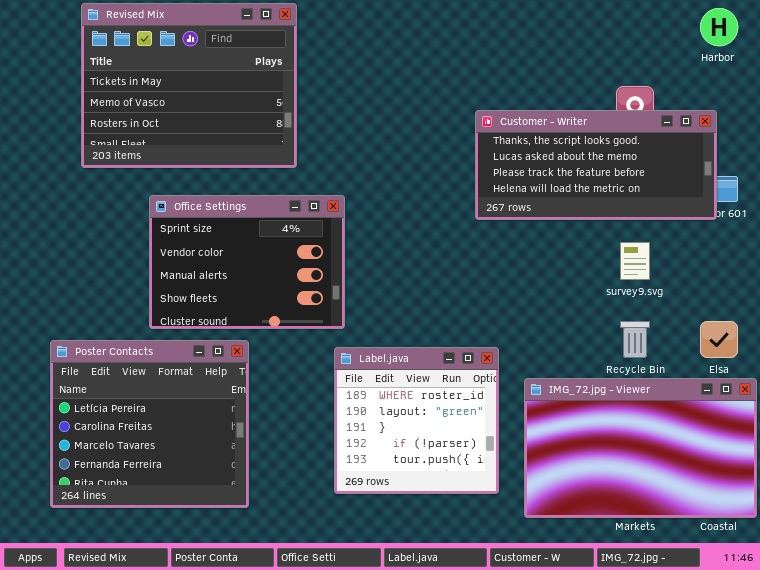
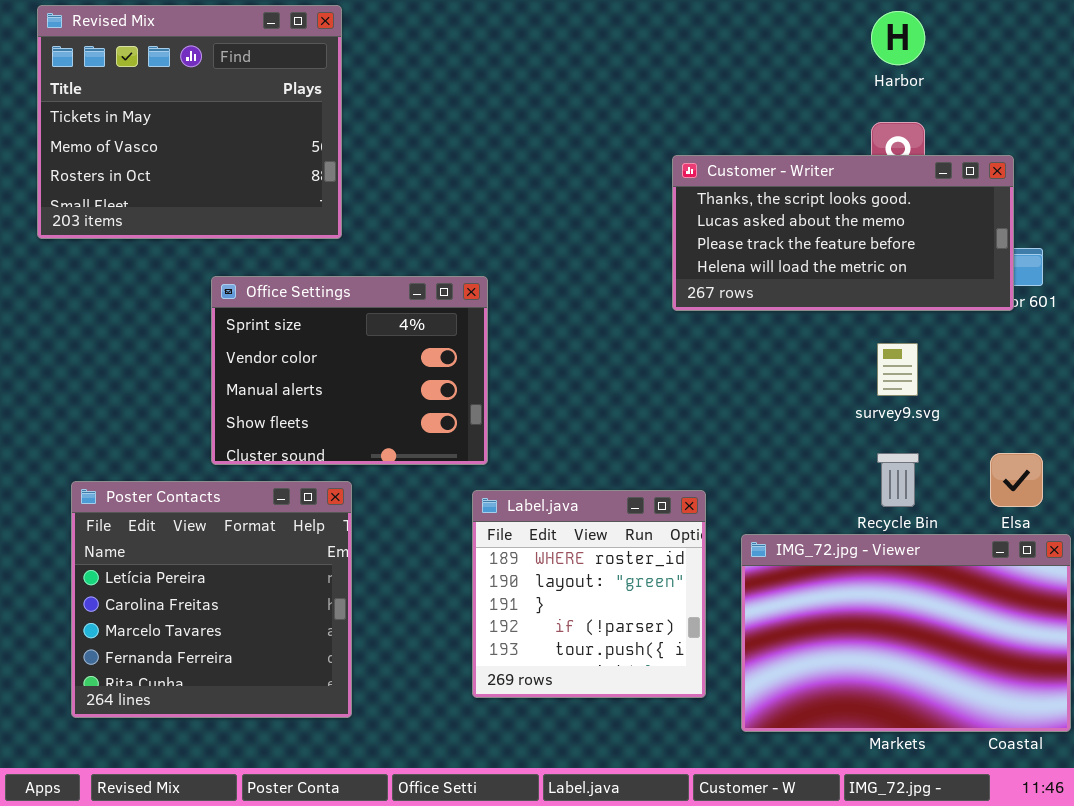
Revised Mix: [81,3,297,168] -> [37,5,342,239], moved
Harbor: [700,8,738,46] -> [871,11,925,65], moved

